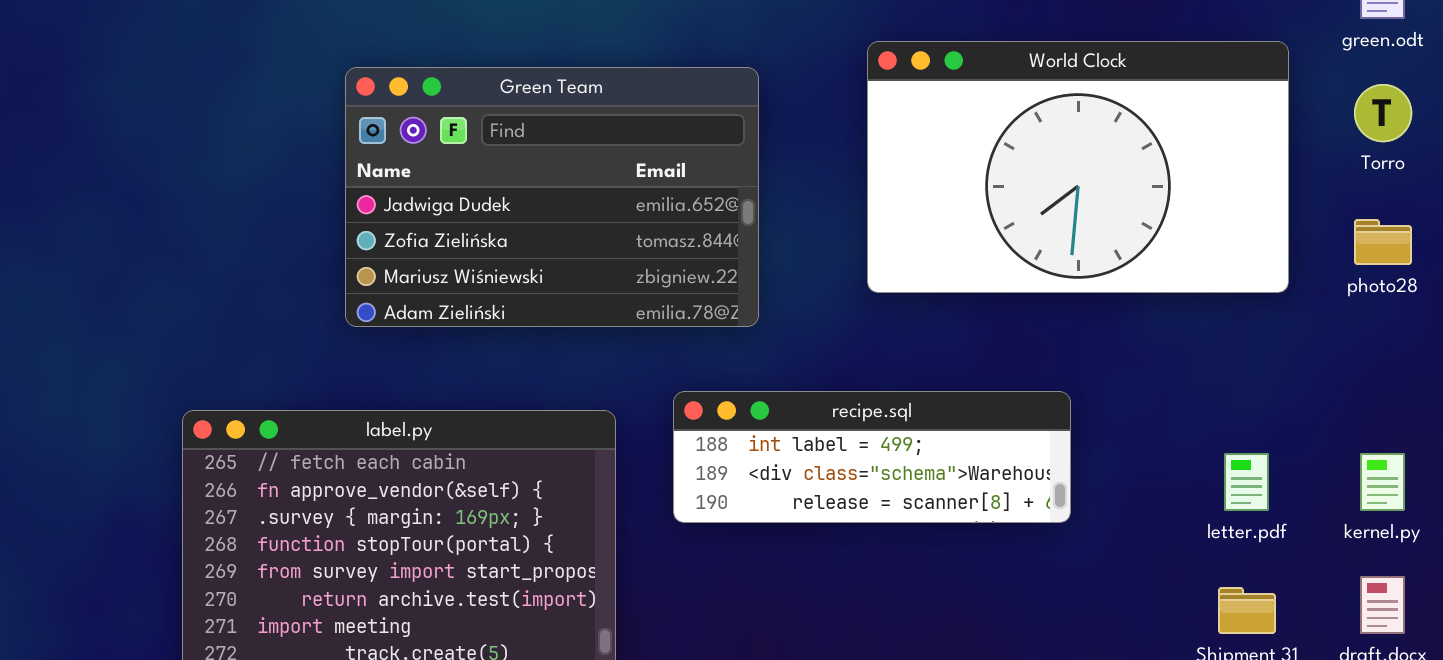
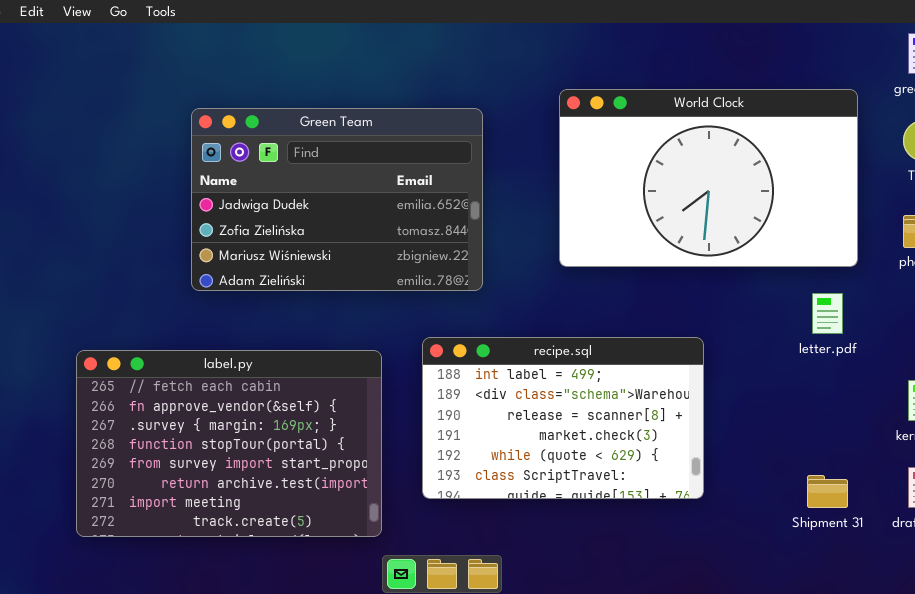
recipe.sql: [673,391,1071,523] -> [422,337,704,499], resized
letter.pdf: [1224,453,1269,511] -> [812,293,843,334], moved

